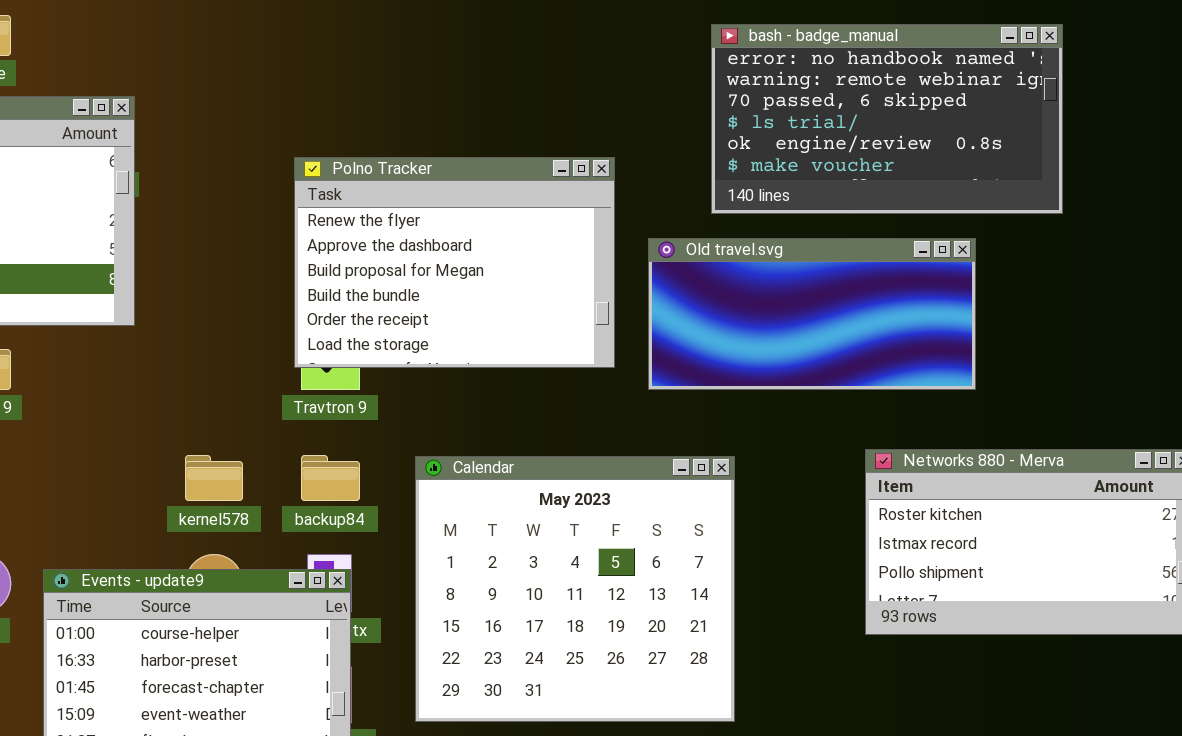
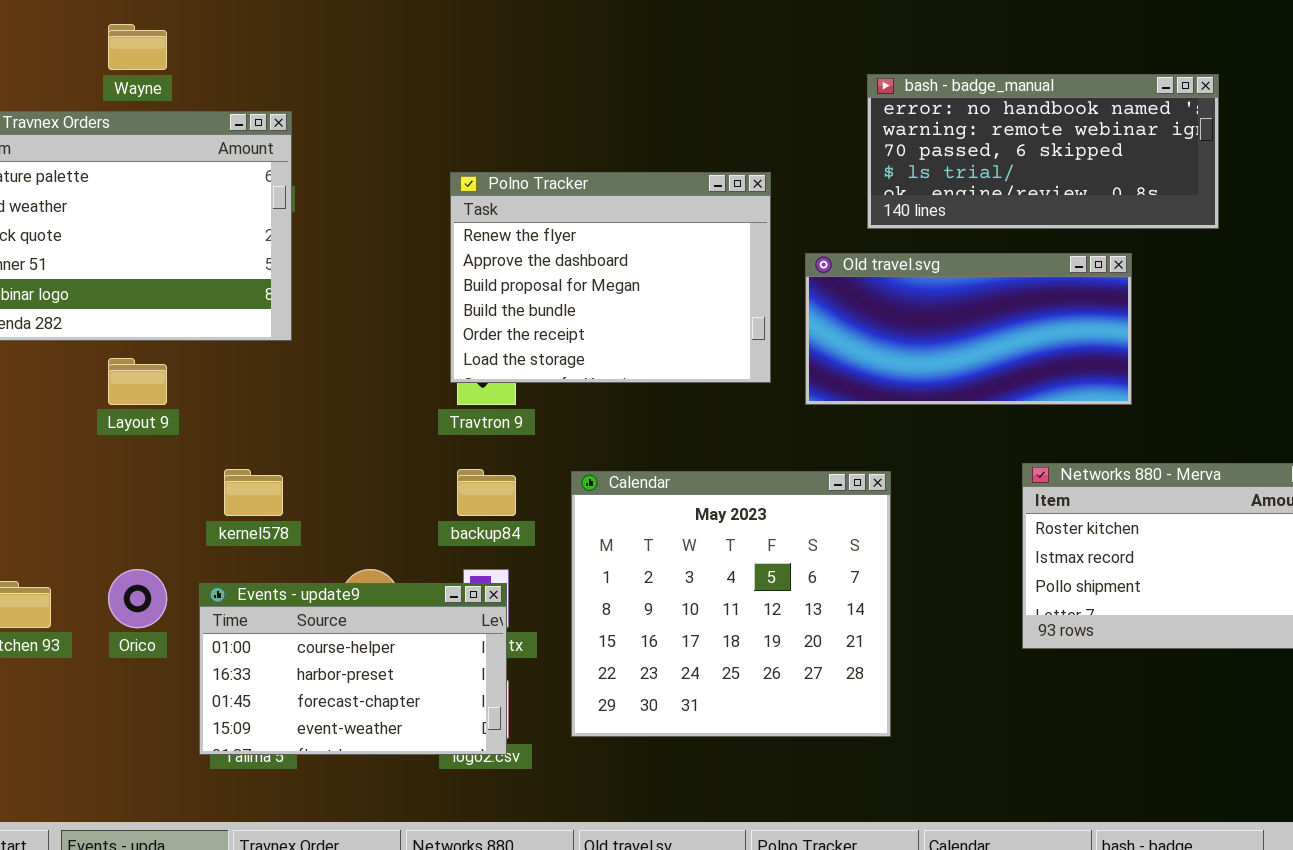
bash - badge_manual: [711,24,1063,214] -> [867,74,1219,229], resized
kernel578: [185,455,243,501] -> [224,469,283,516], moved

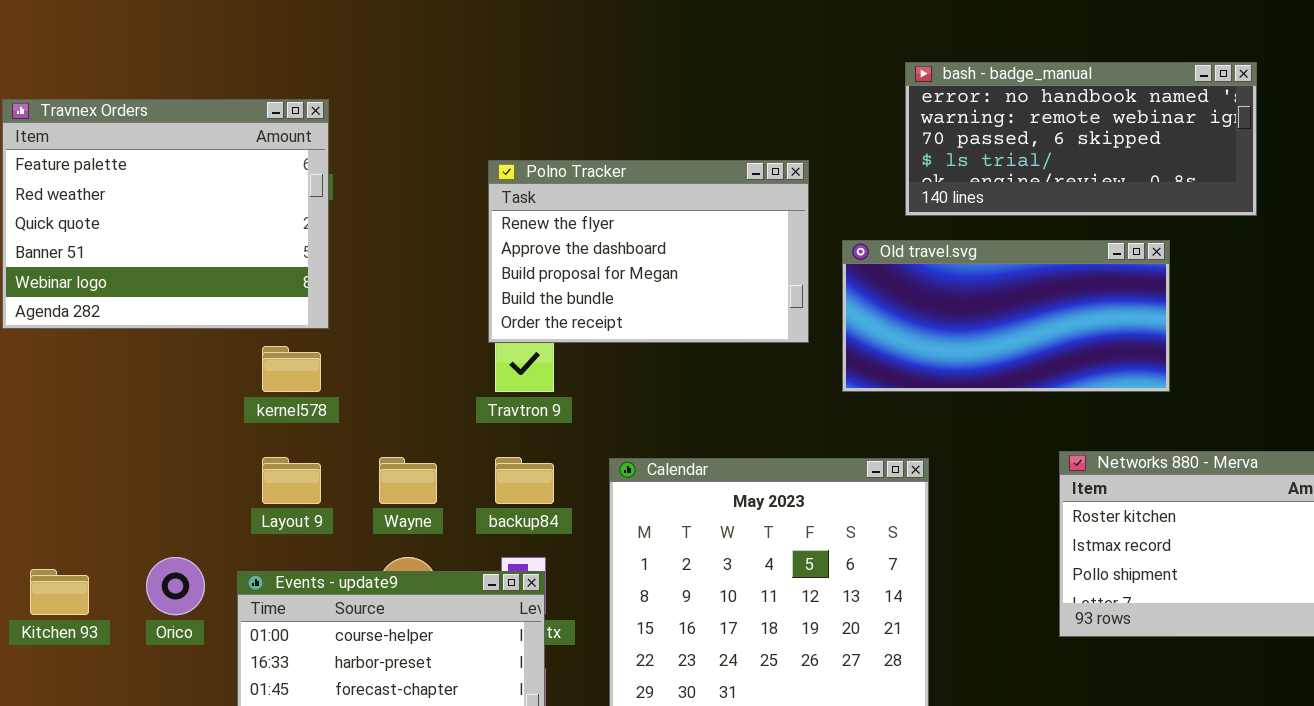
Wayne: [108,24,167,70] -> [379,457,437,504], moved
Polno Tracker: [450,172,771,383] -> [488,160,809,343], resized
Layout 9: [108,358,167,405] -> [262,457,321,504], moved
kernel578: [224,469,283,516] -> [262,346,321,392], moved

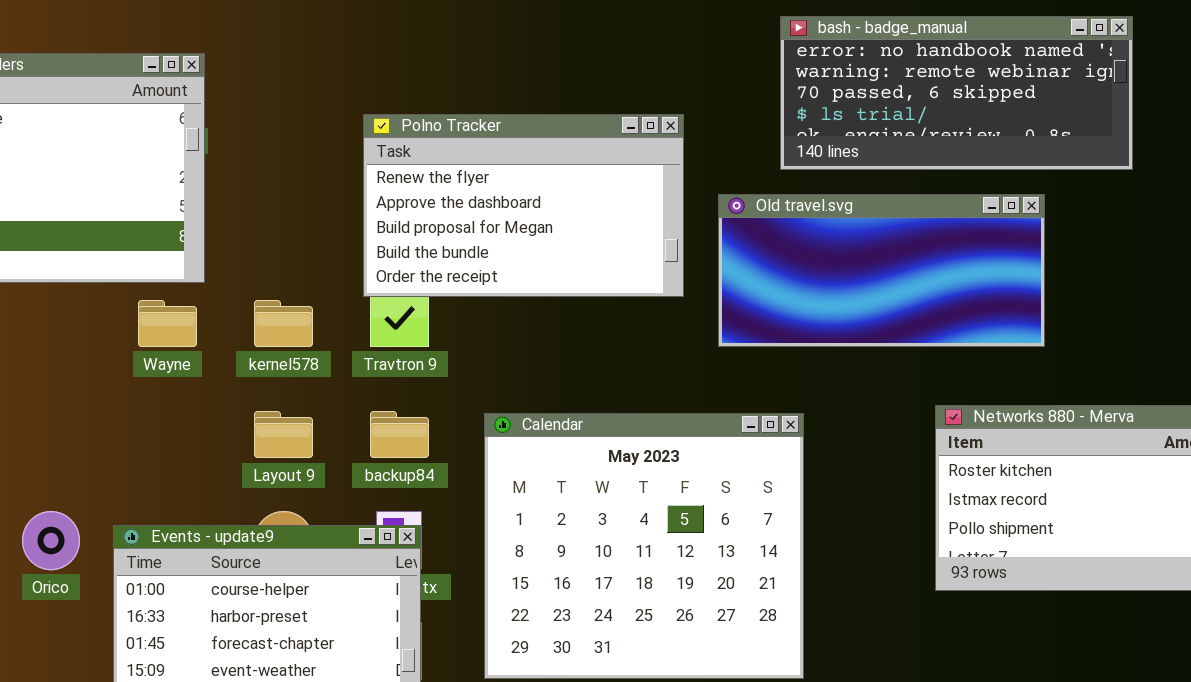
kernel578: [262,346,321,392] -> [254,300,313,347], moved
Layout 9: [262,457,321,504] -> [254,411,313,458], moved
Wayne: [379,457,437,504] -> [138,300,197,347], moved

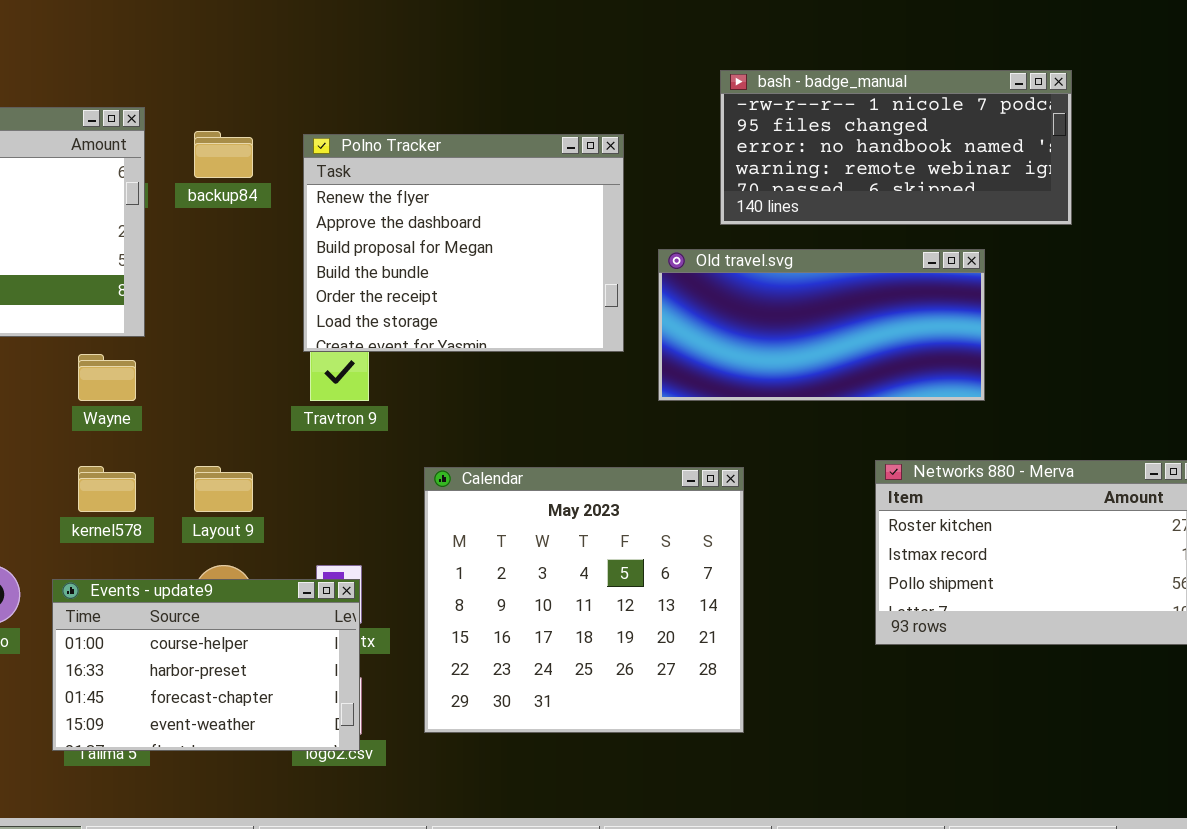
bash - badge_manual: [780,16,1133,170] -> [720,70,1072,225], scrolled up 2 rows
Polno Tracker: [363,114,684,297] -> [303,134,624,352], resized
kernel578: [254,300,313,347] -> [78,466,136,512], moved
backup84: [370,411,429,458] -> [194,131,253,178], moved

